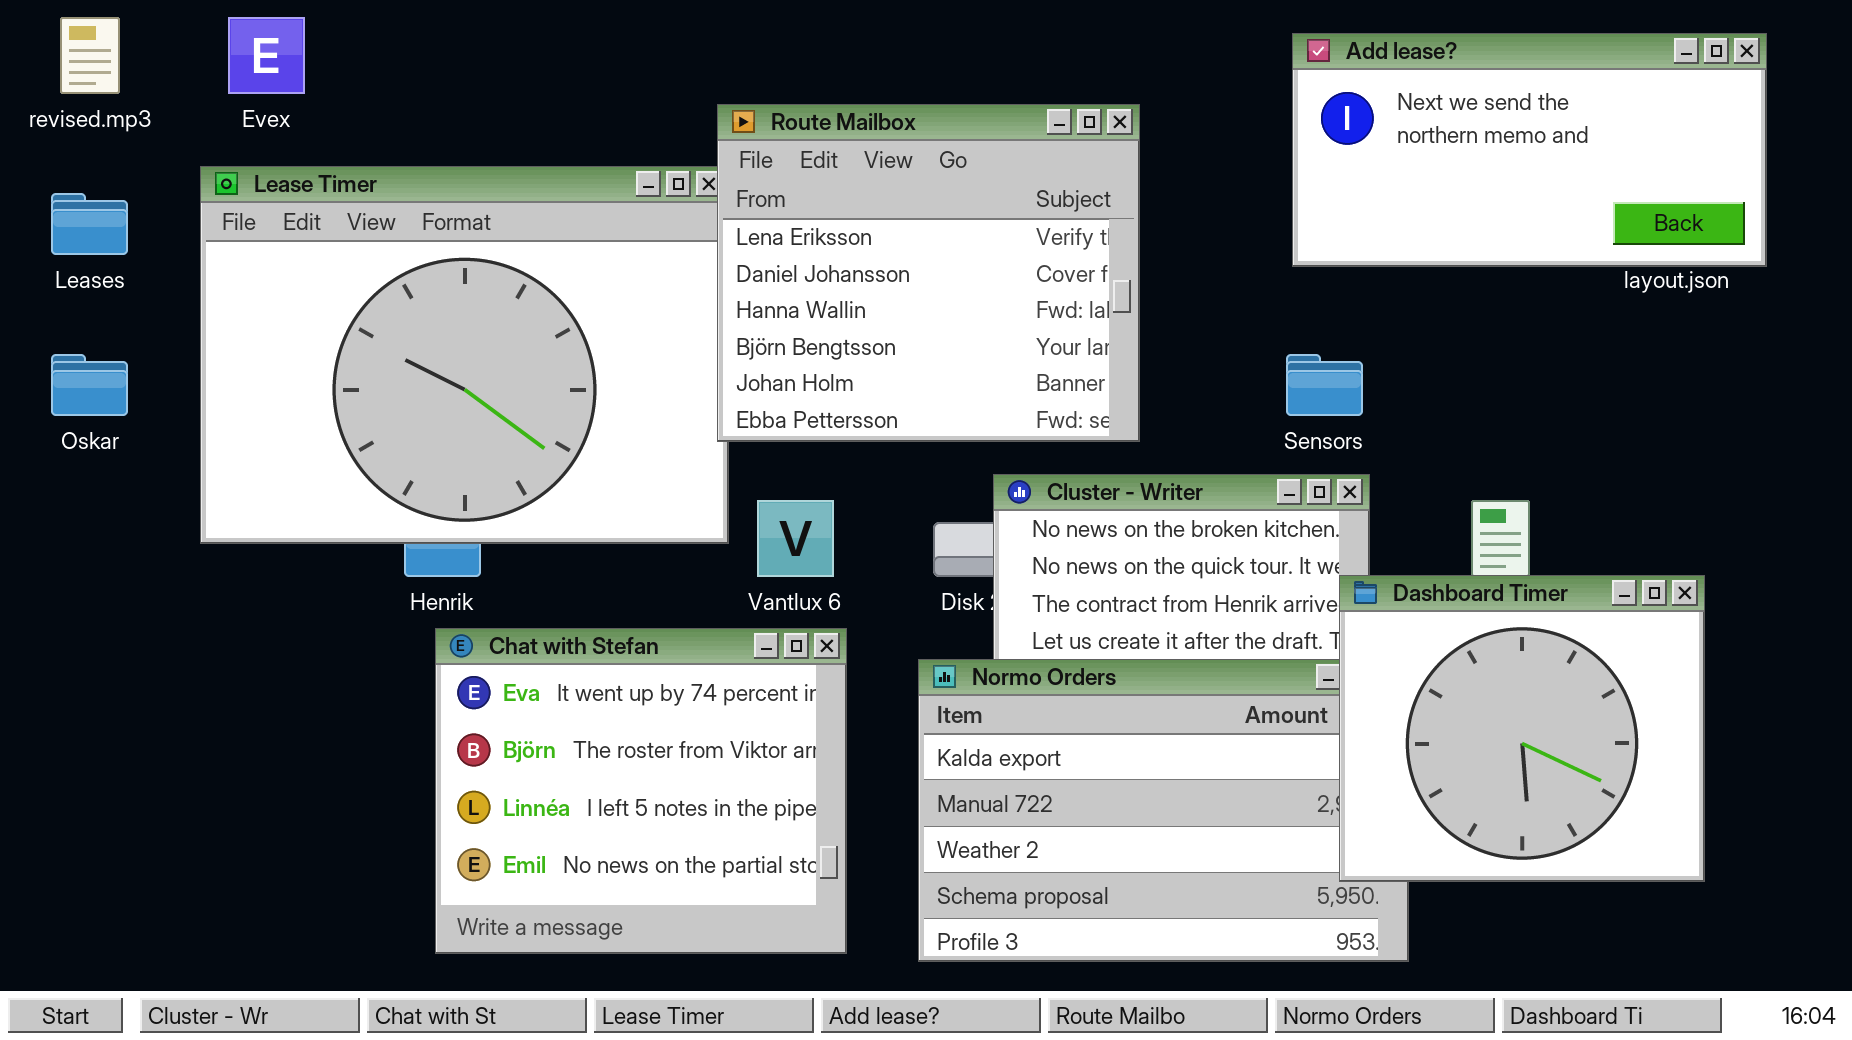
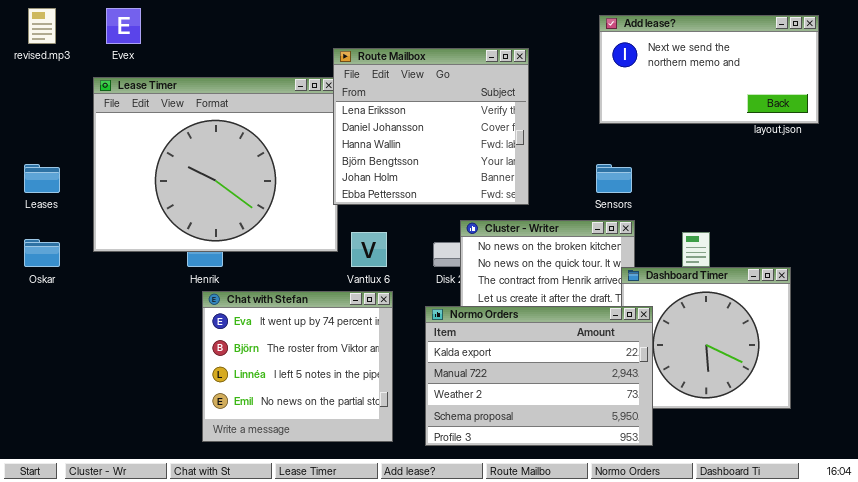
Leases: [51,193,128,255] -> [24,164,60,193], moved
Oskar: [51,354,128,416] -> [24,239,60,267], moved
Normo Orders: [918,659,1409,962] -> [425,306,653,446], raised

